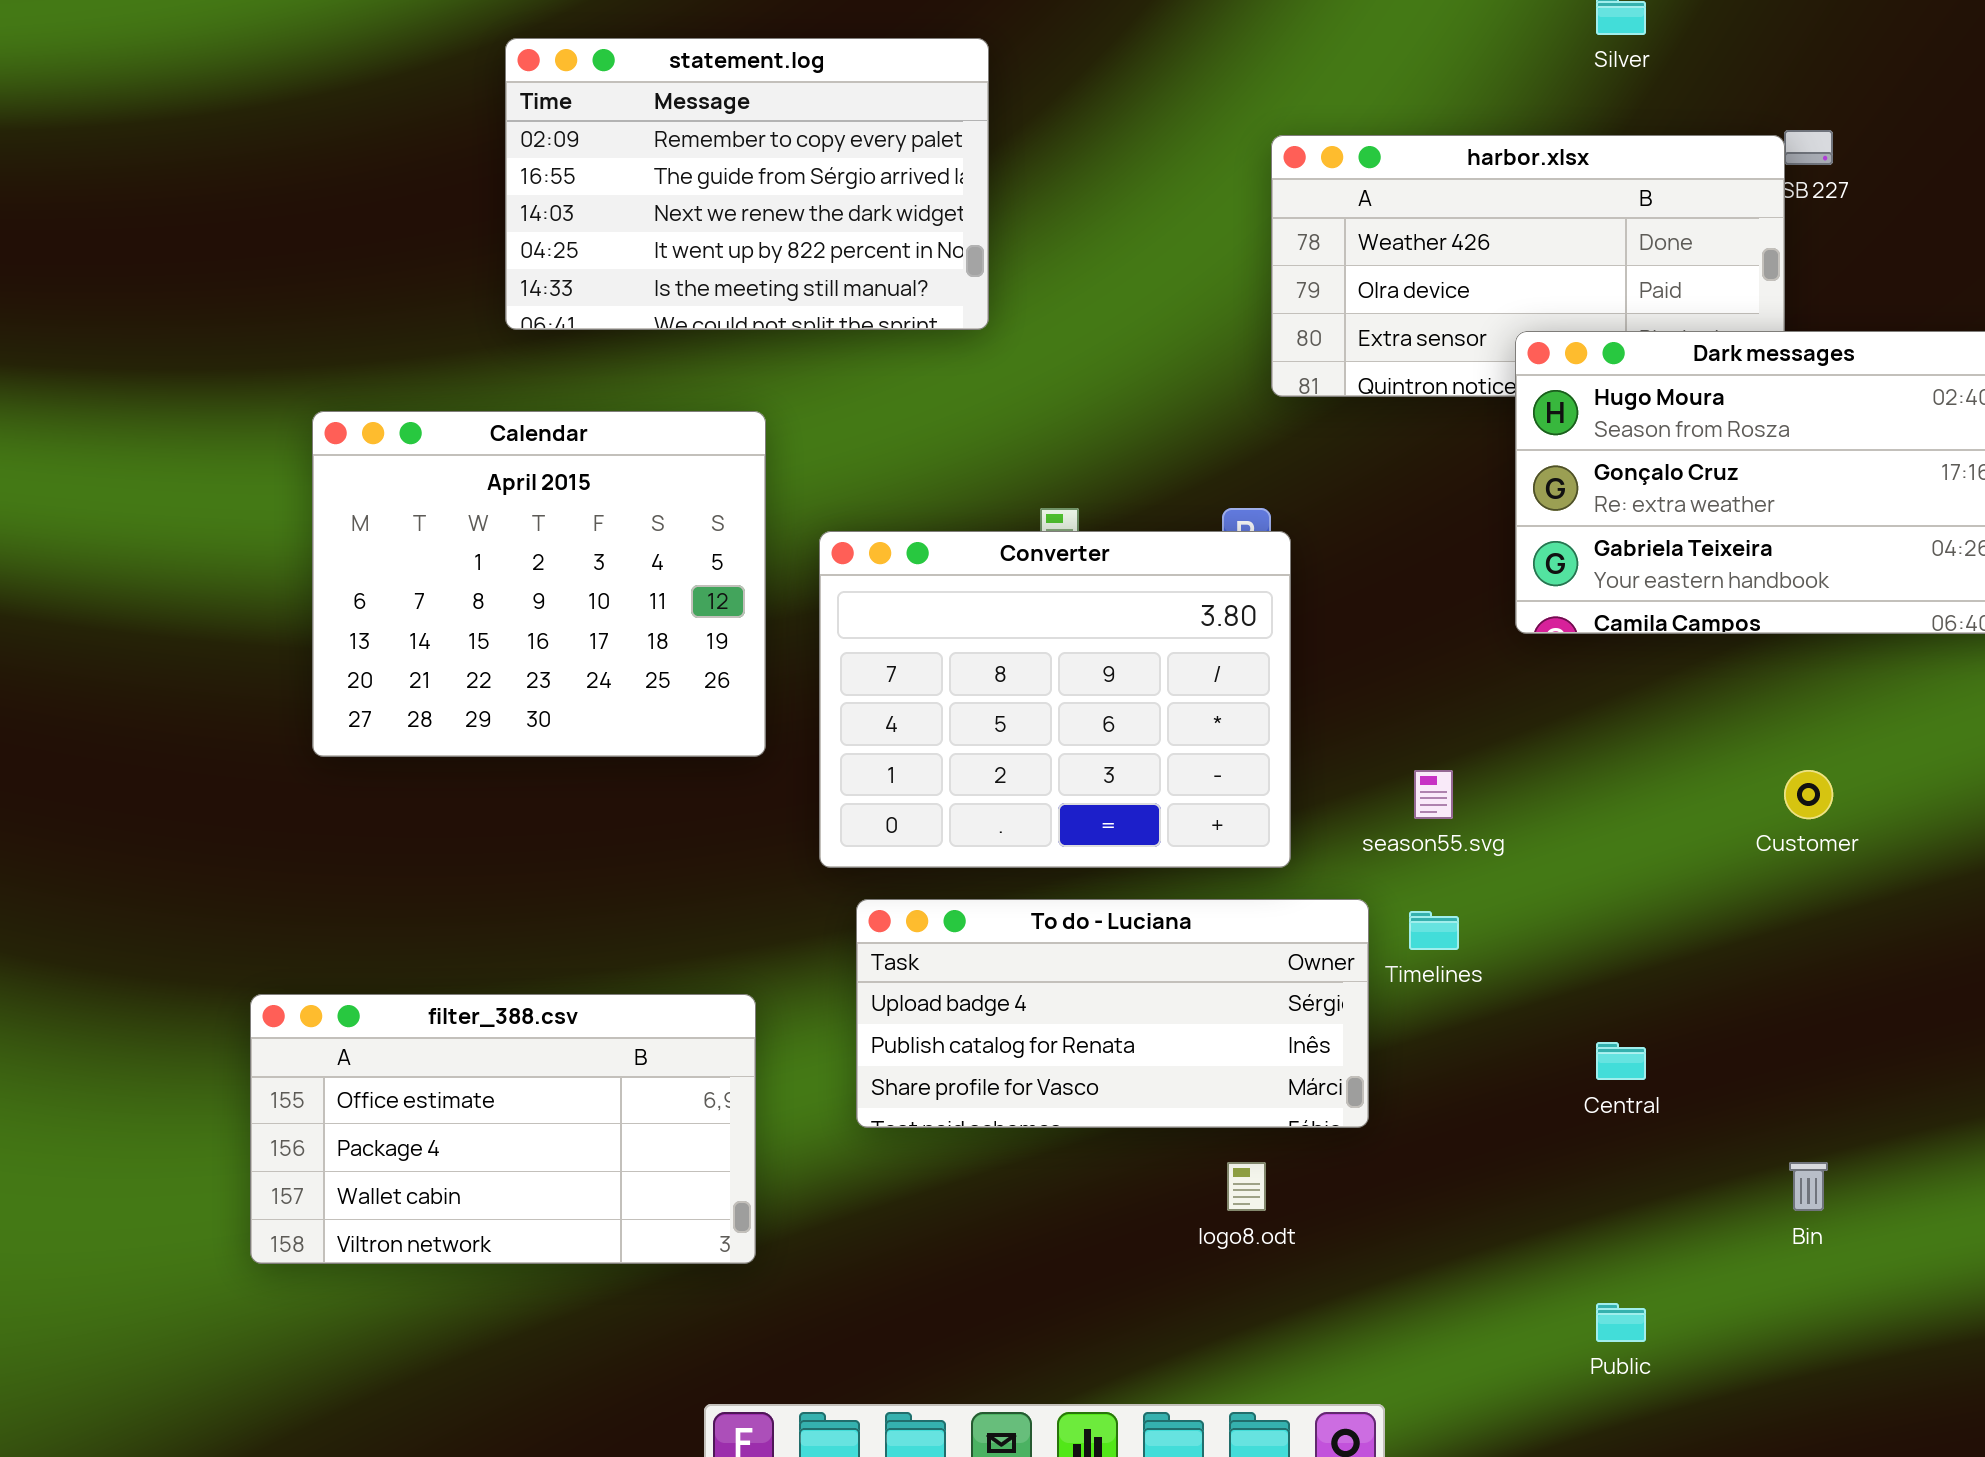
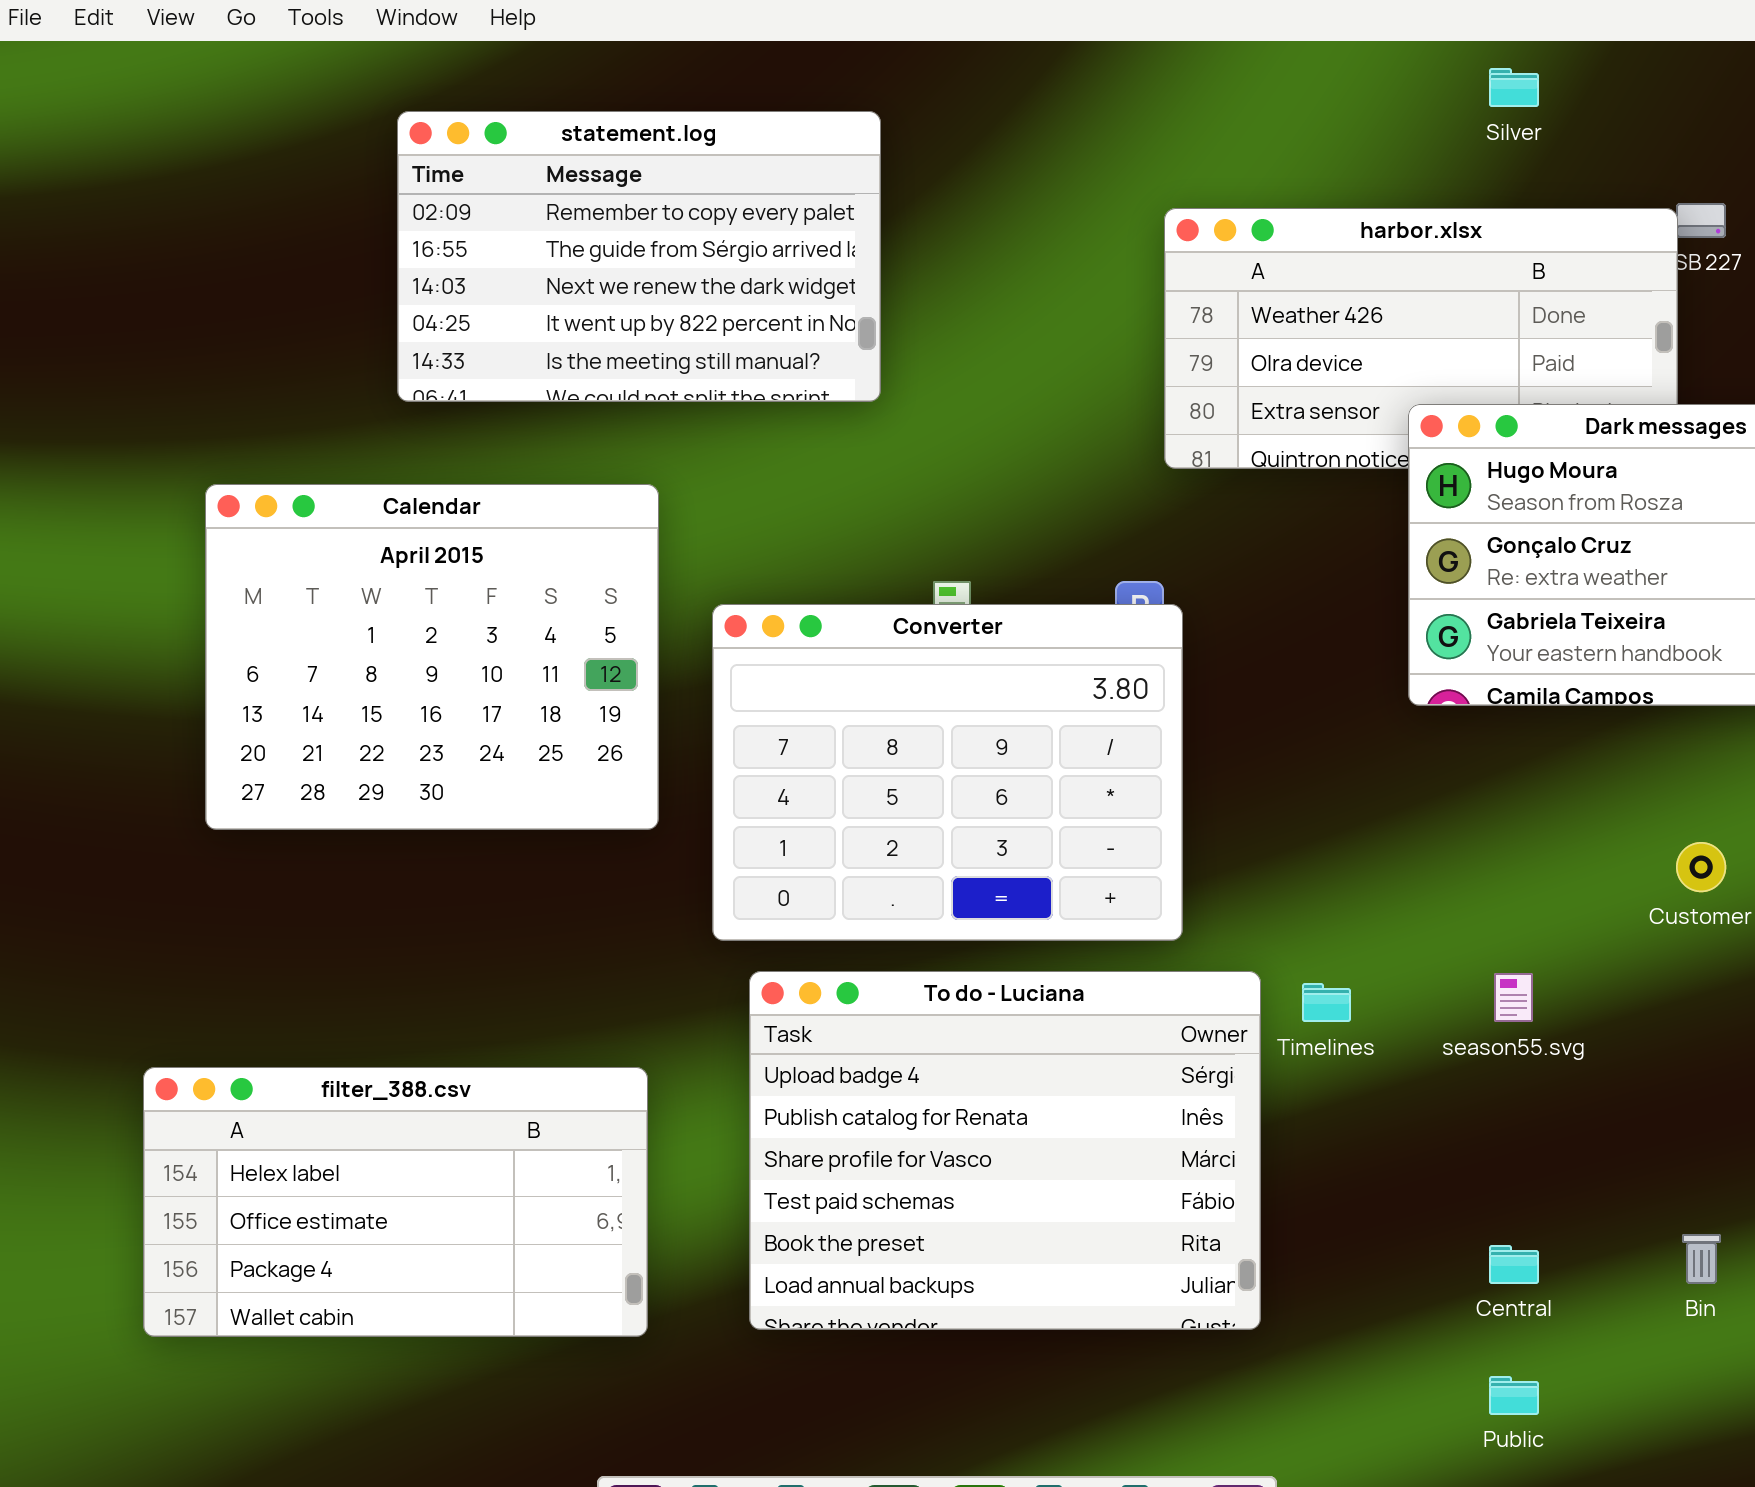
season55.svg: [1414,770,1453,819] -> [1494,973,1533,1022], moved
To do - Luciana: [856,899,1369,1128] -> [749,971,1261,1330], resized
filter_388.csv: [250,994,756,1264] -> [143,1067,648,1337], scrolled up 1 row
Central: [1596,1042,1646,1080] -> [1489,1245,1539,1284], moved

